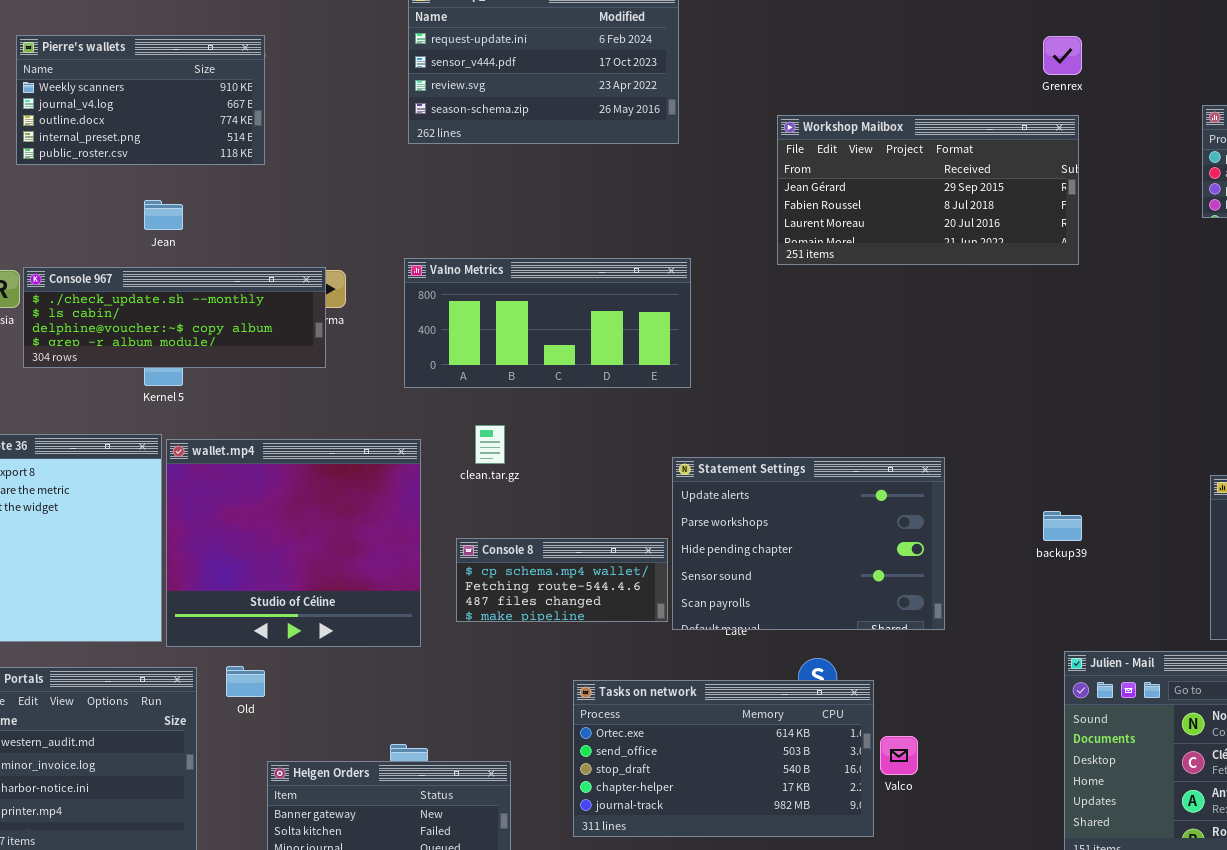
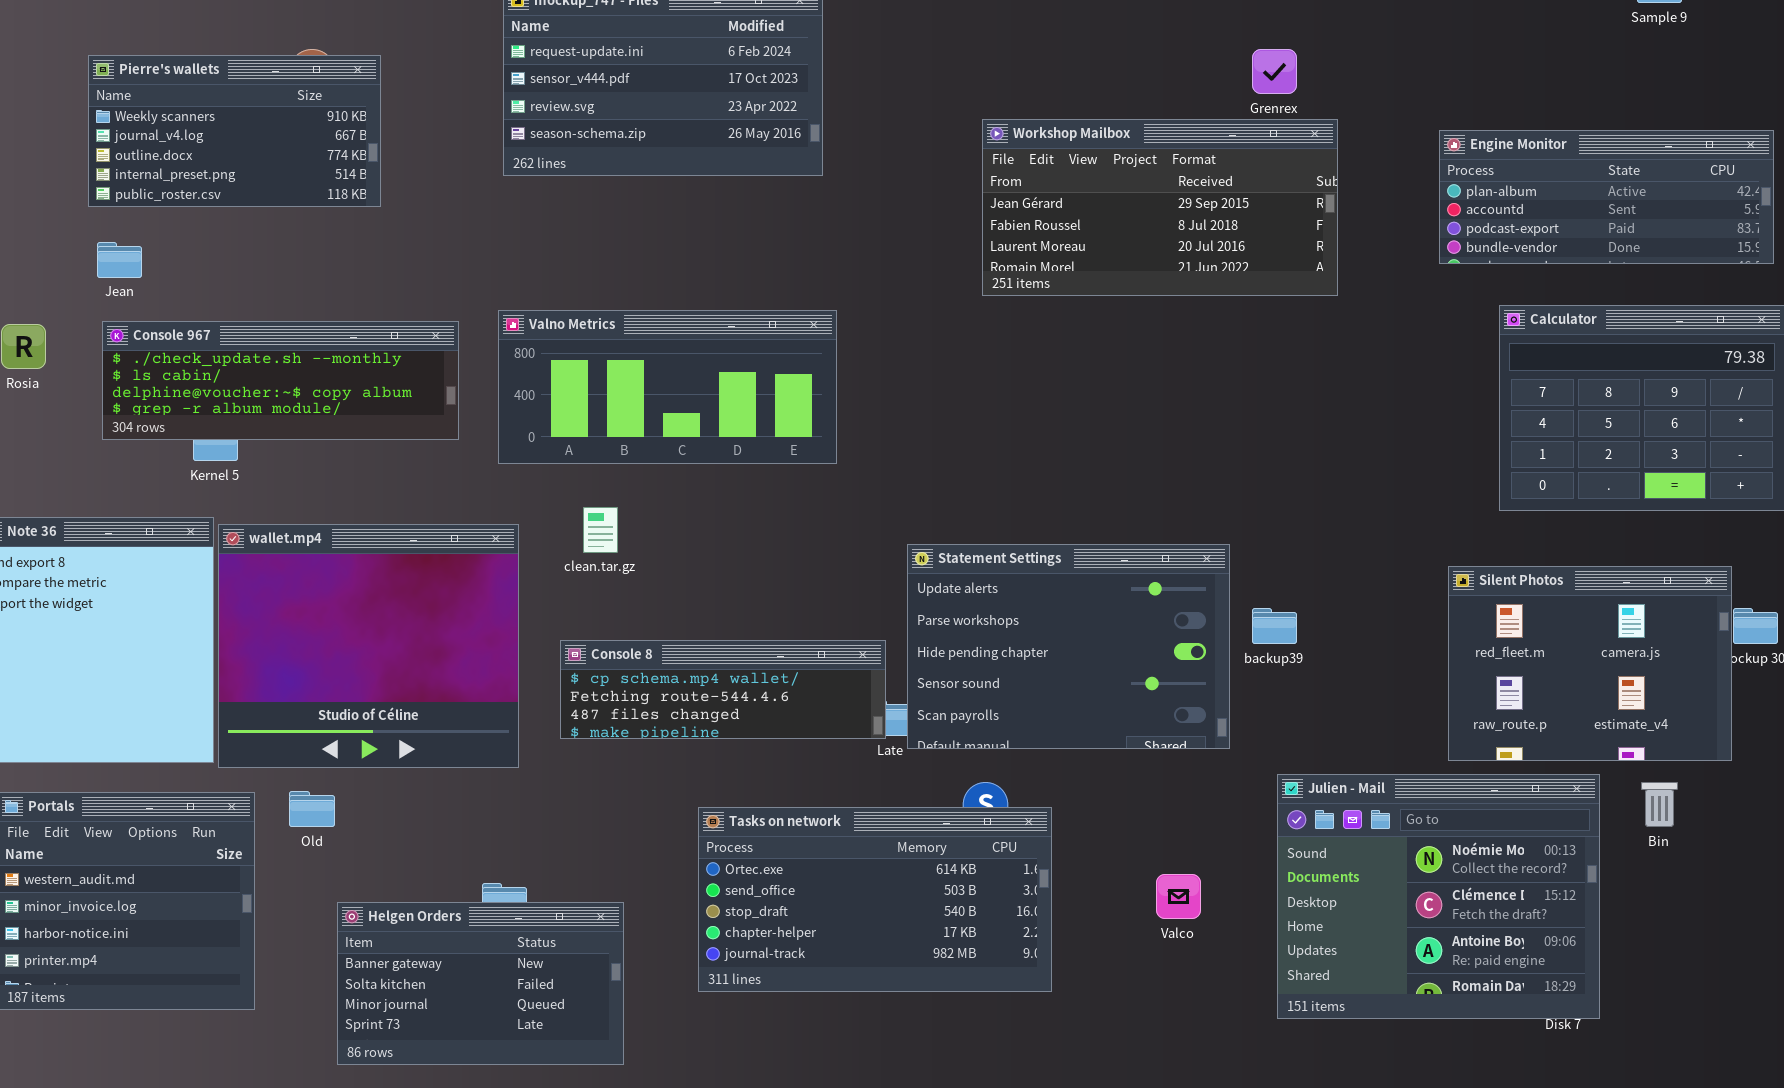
Pierre's wallets: [16,35,265,165] -> [88,55,381,207], moved
Workshop Mailbox: [777,115,1079,265] -> [982,119,1338,296], moved
Jean: [144,200,183,230] -> [97,242,142,278], moved
Console 967: [23,267,326,368] -> [102,321,459,440], moved
Statement Settings: [672,457,945,630] -> [907,544,1230,749], moved
Console 8: [456,538,668,622] -> [560,640,886,739], resized
Valco: [880,736,918,775] -> [1156,874,1201,919], moved

